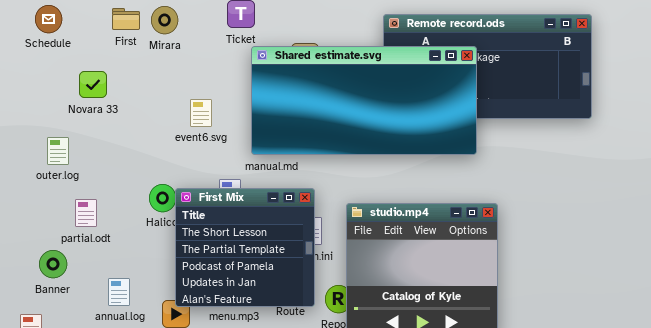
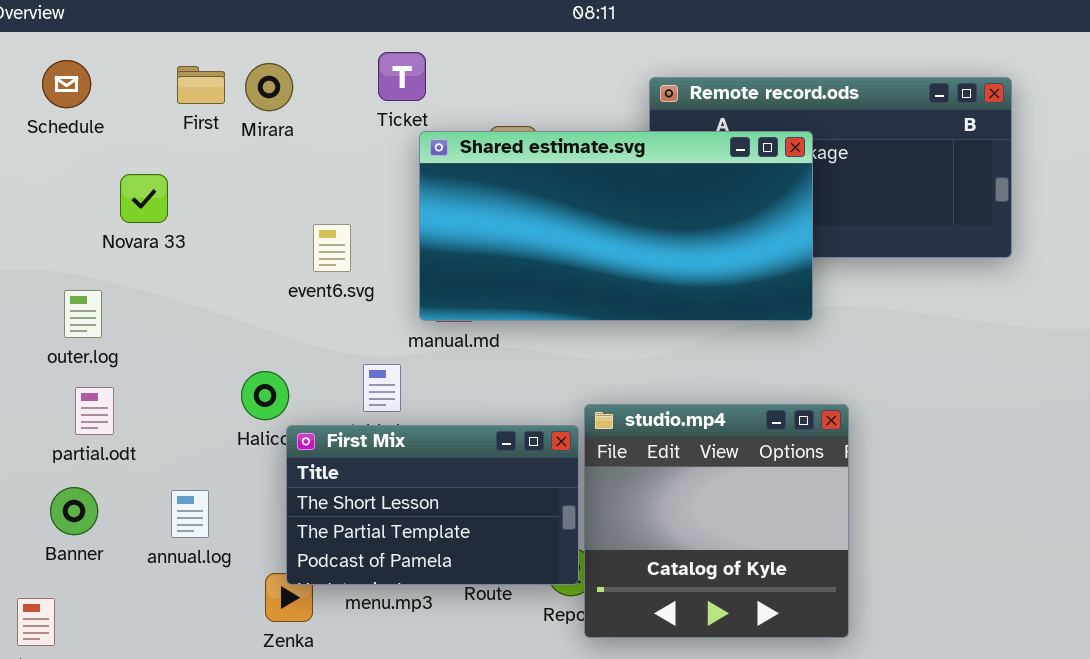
First Mix: [175,188,315,307] -> [286,425,579,585], resized
partial.odt: [75,199,97,227] -> [75,387,114,435], moved
annual.log: [108,278,130,306] -> [171,490,209,538], moved

